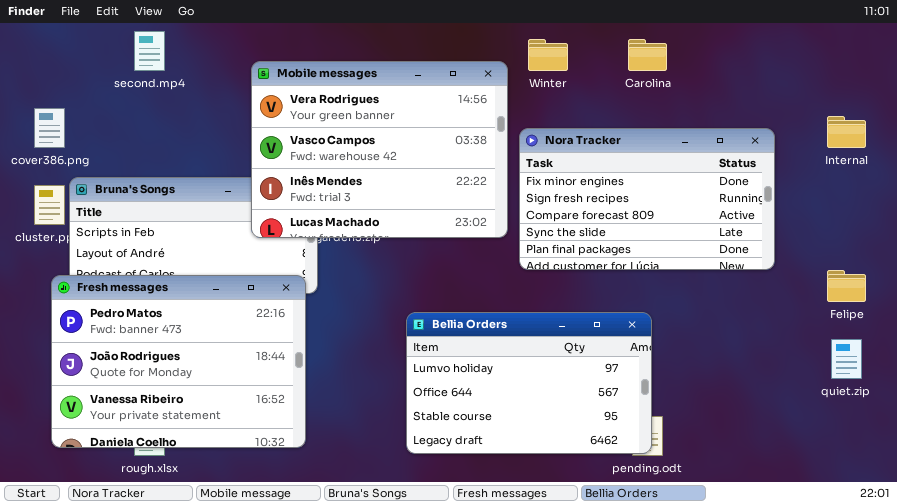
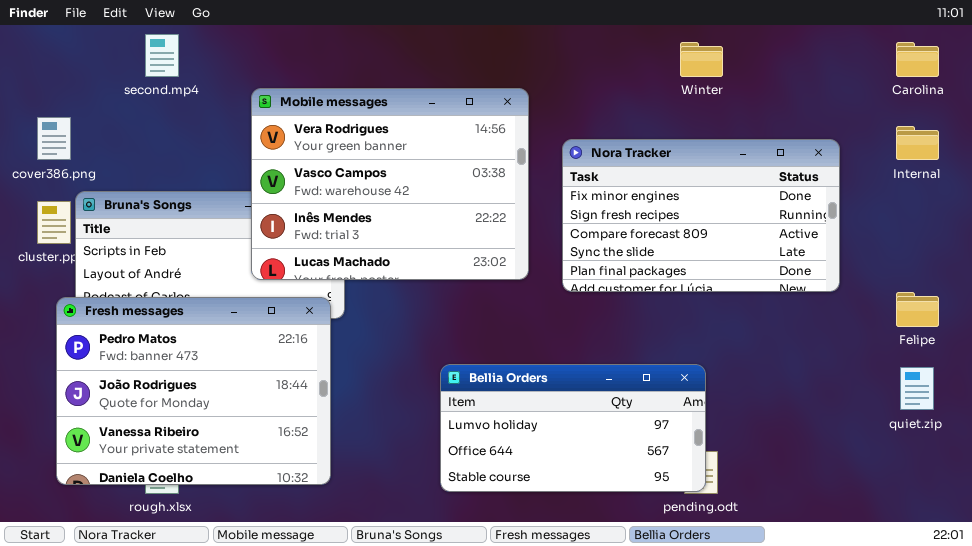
Winter: [528,39,568,71] -> [680,42,723,77], moved
Carolina: [628,39,667,71] -> [896,42,939,77], moved
Mobile messages: [251,61,508,238] -> [251,88,529,280], moved
Bellia Orders: [406,312,652,454] -> [440,364,706,492], resized

